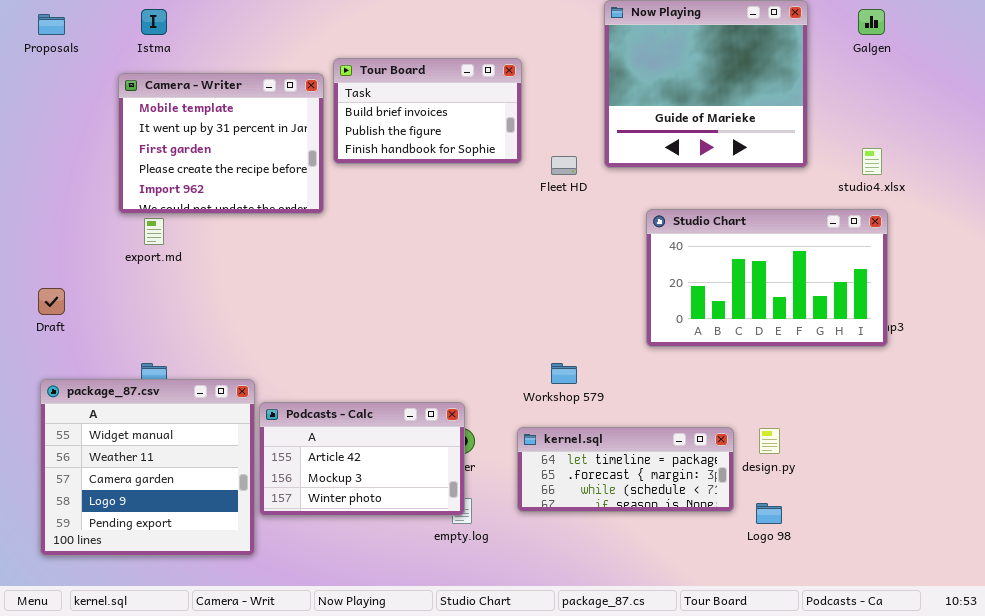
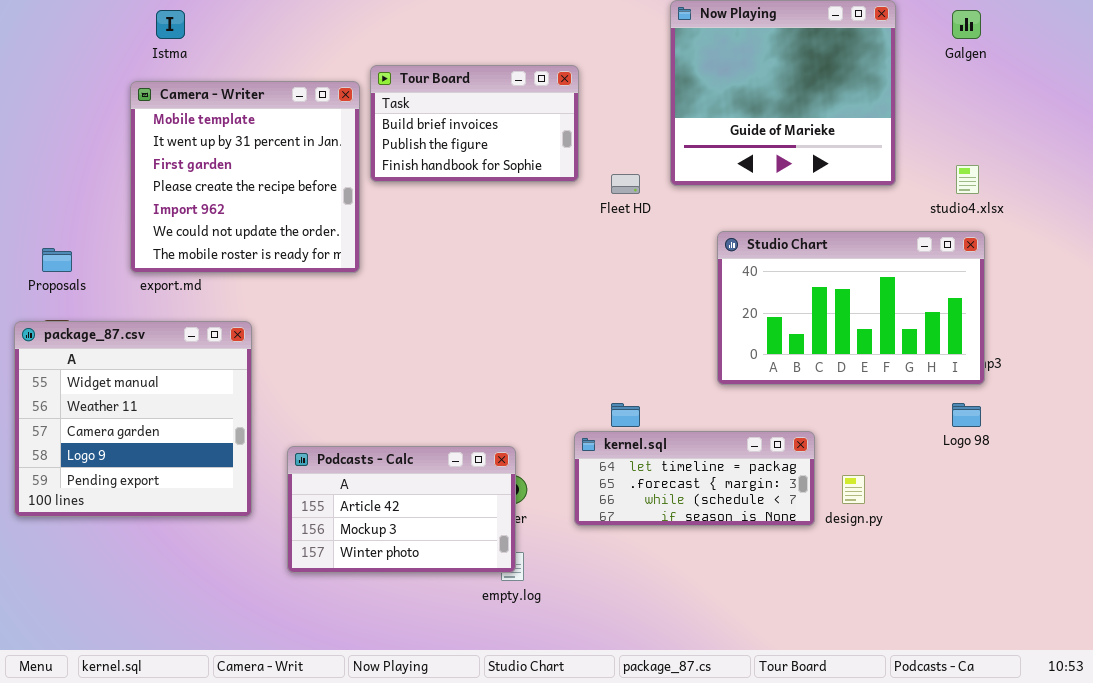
Proposals: [38,14,65,35] -> [42,248,72,272], moved
Camera - Writer: [118,73,324,214] -> [130,81,360,273], resized
package_87.csv: [40,379,255,556] -> [14,321,252,517], moved
kernel.sql: [517,427,734,512] -> [574,431,815,526], moved
Logo 98: [756,503,782,524] -> [952,403,981,427], moved

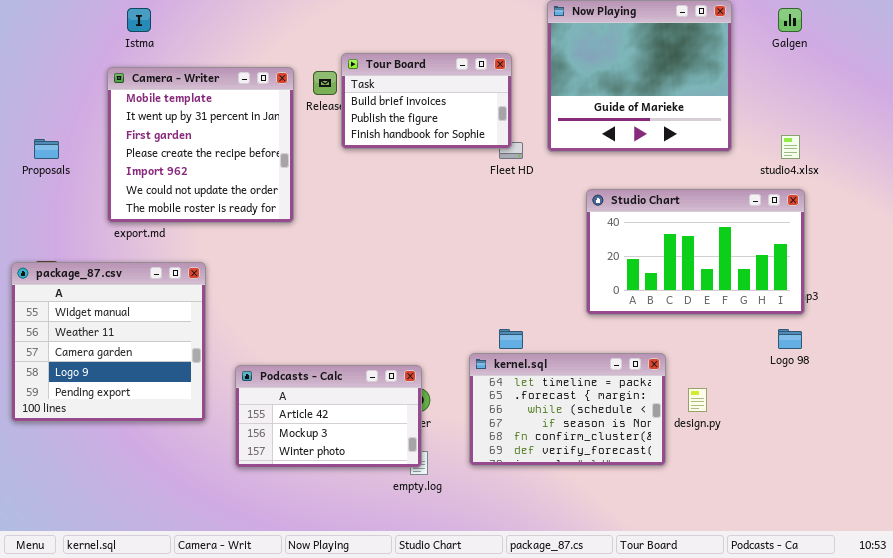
Tour Board: [370,65,579,182] -> [341,53,512,149], moved
Proposals: [42,248,72,272] -> [34,139,59,159], moved
kernel.sql: [574,431,815,526] -> [469,353,666,466], resized

